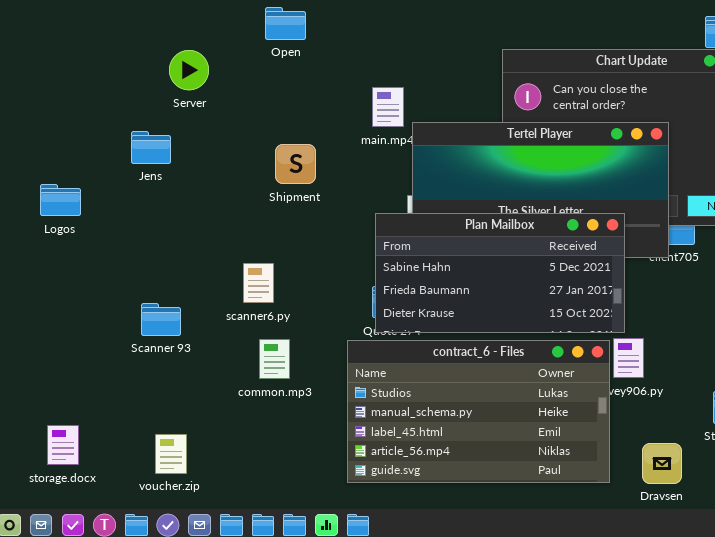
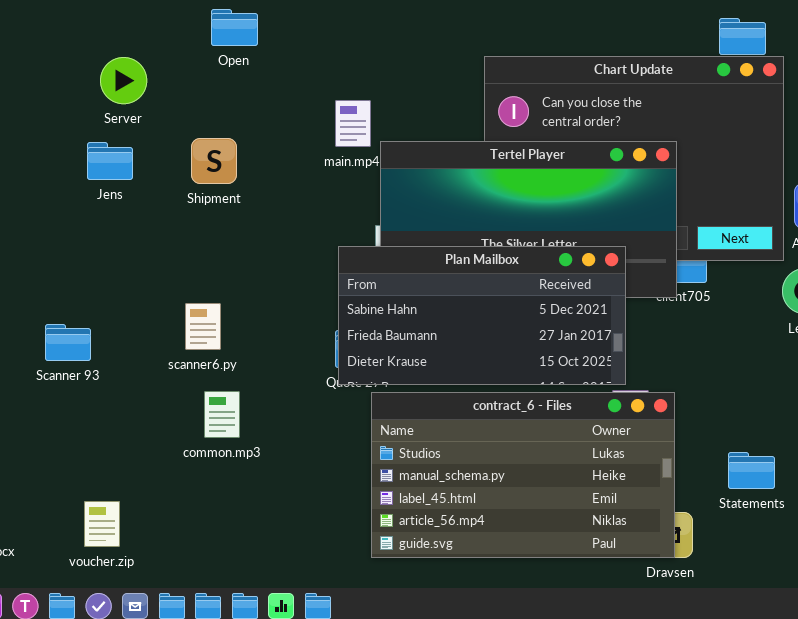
Jens: [131,131,171,164] -> [87,142,133,180], moved
Shipment: [275,144,316,184] -> [191,138,237,184], moved
Scanner 93: [141,303,181,336] -> [45,324,91,361], moved
contract_6 - Files: [347,340,610,483] -> [371,392,675,558], moved

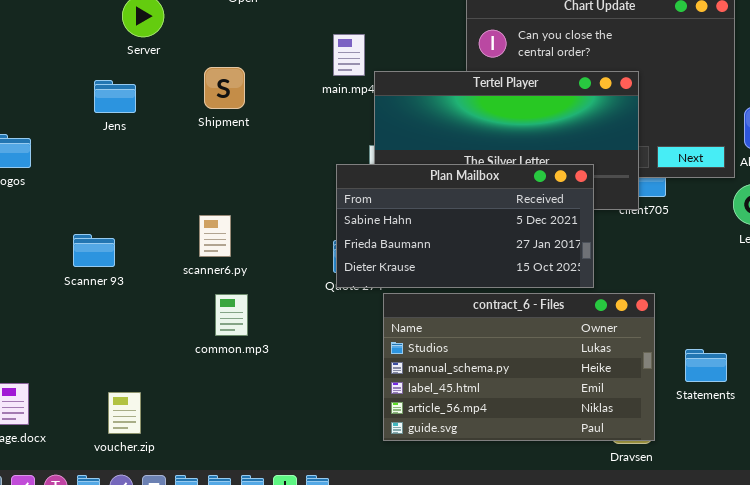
Jens: [87,142,133,180] -> [94,80,136,113], moved
contract_6 - Files: [371,392,675,558] -> [383,293,655,441], moved

